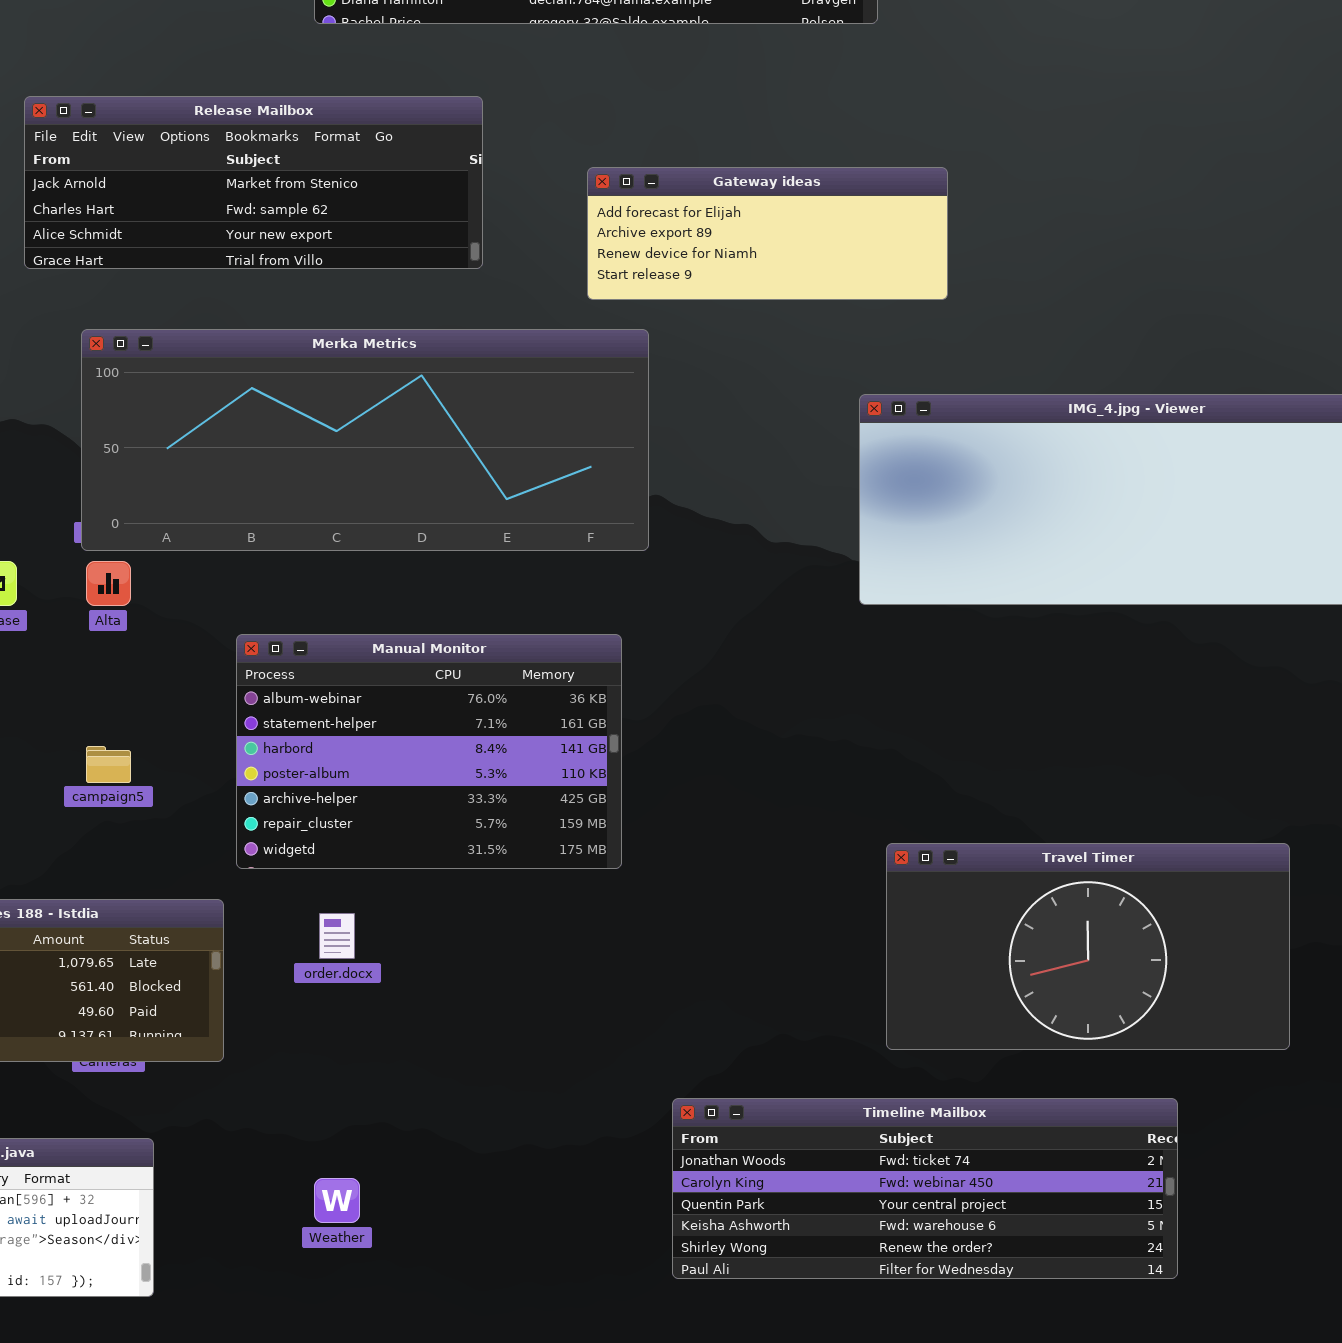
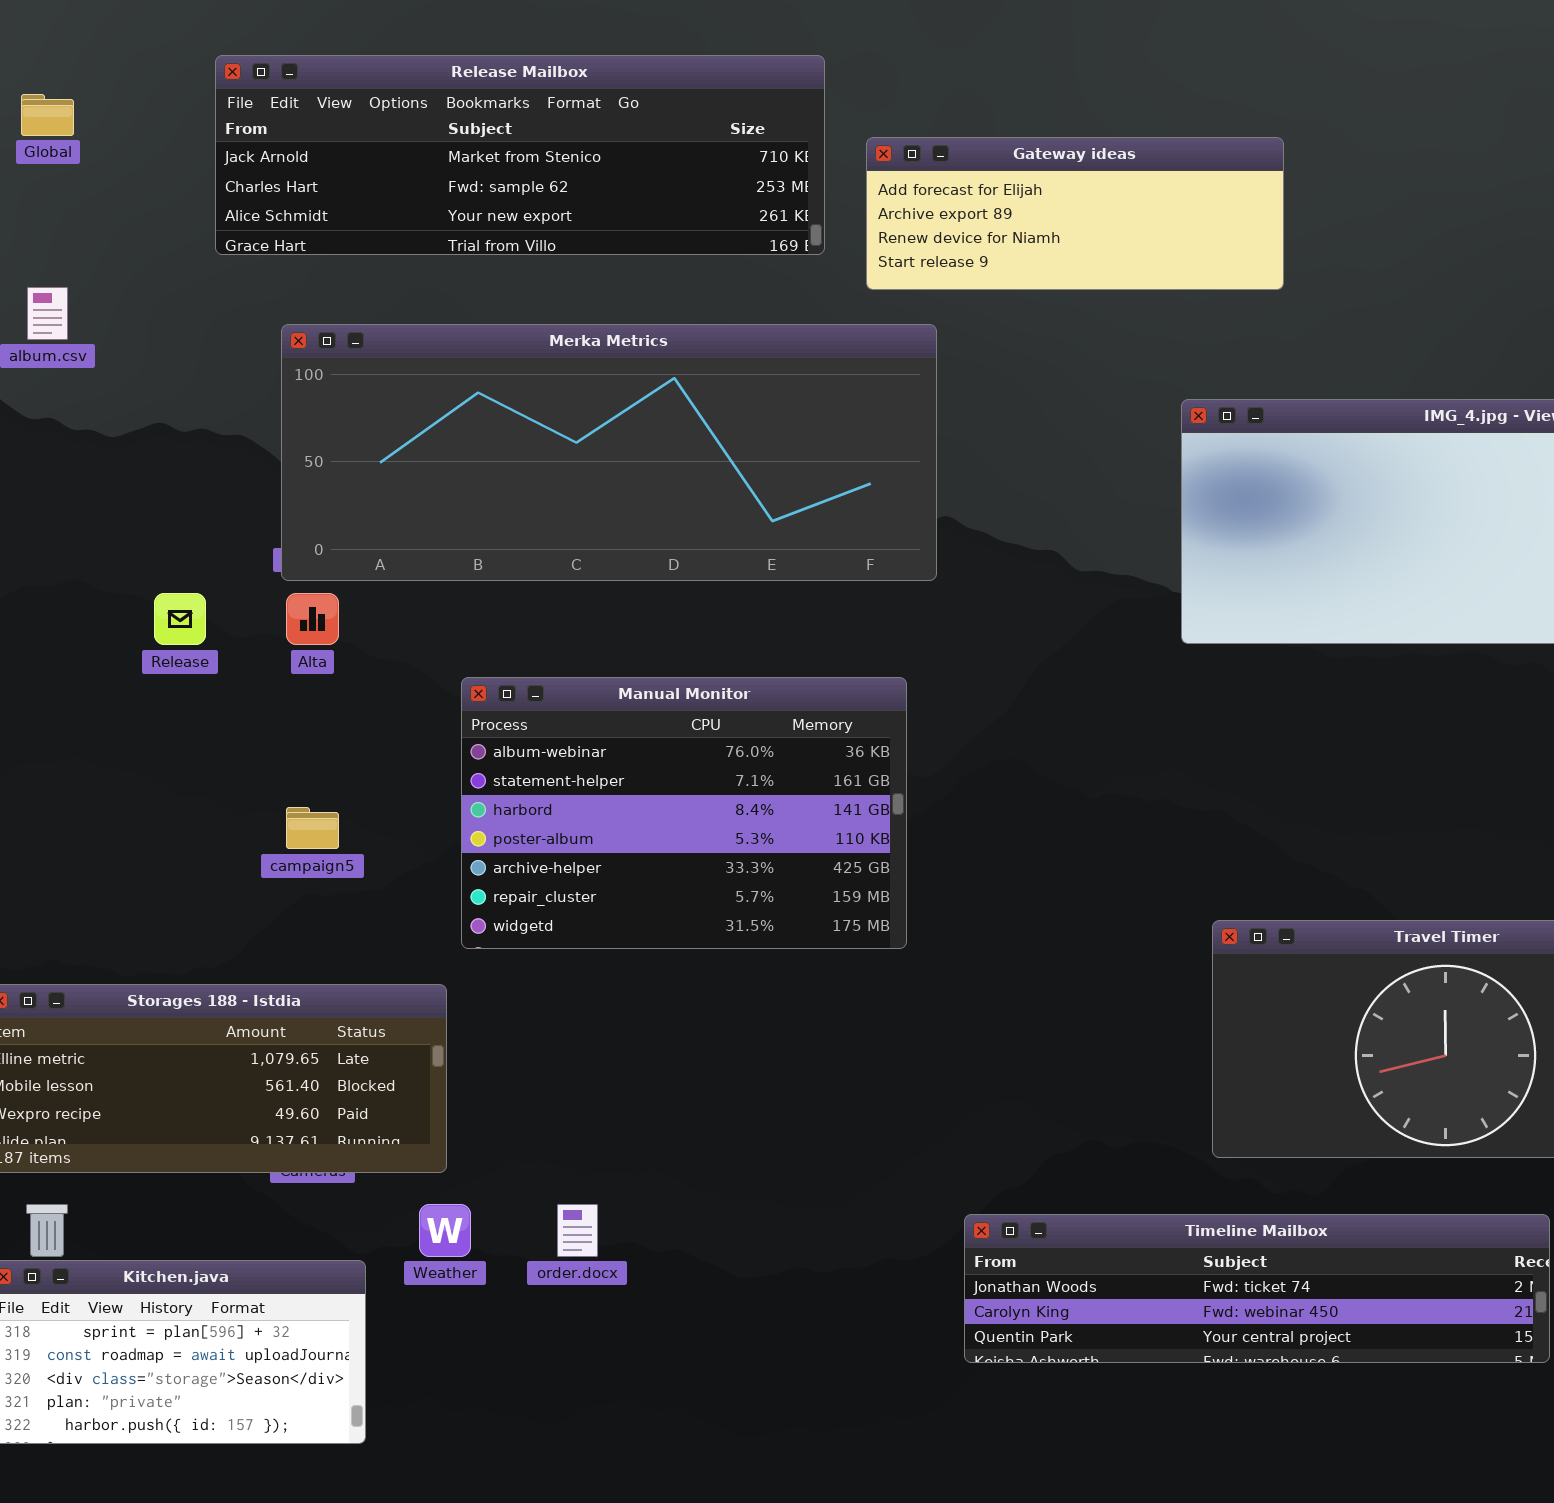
Release Mailbox: [24,96,483,269] -> [215,55,825,255], resized
order.docx: [319,913,355,959] -> [557,1204,598,1257], moved
Timeline Mailbox: [672,1098,1178,1279] -> [964,1214,1550,1363], resized
Weather: [314,1178,360,1223] -> [419,1204,471,1257], moved

